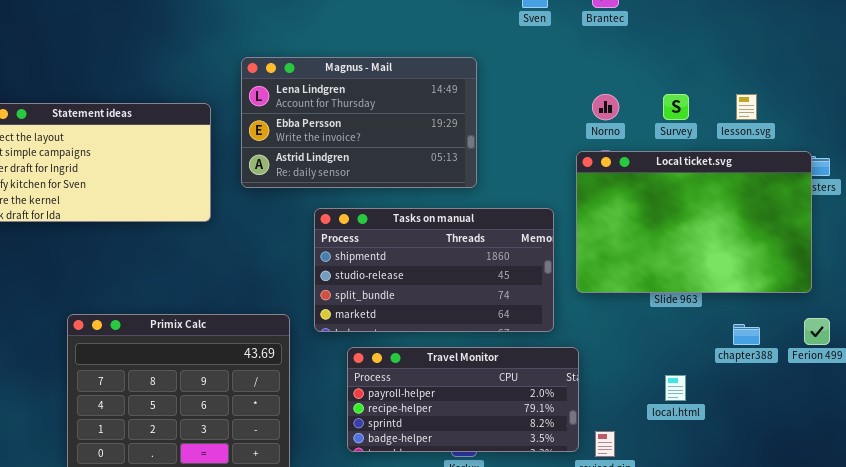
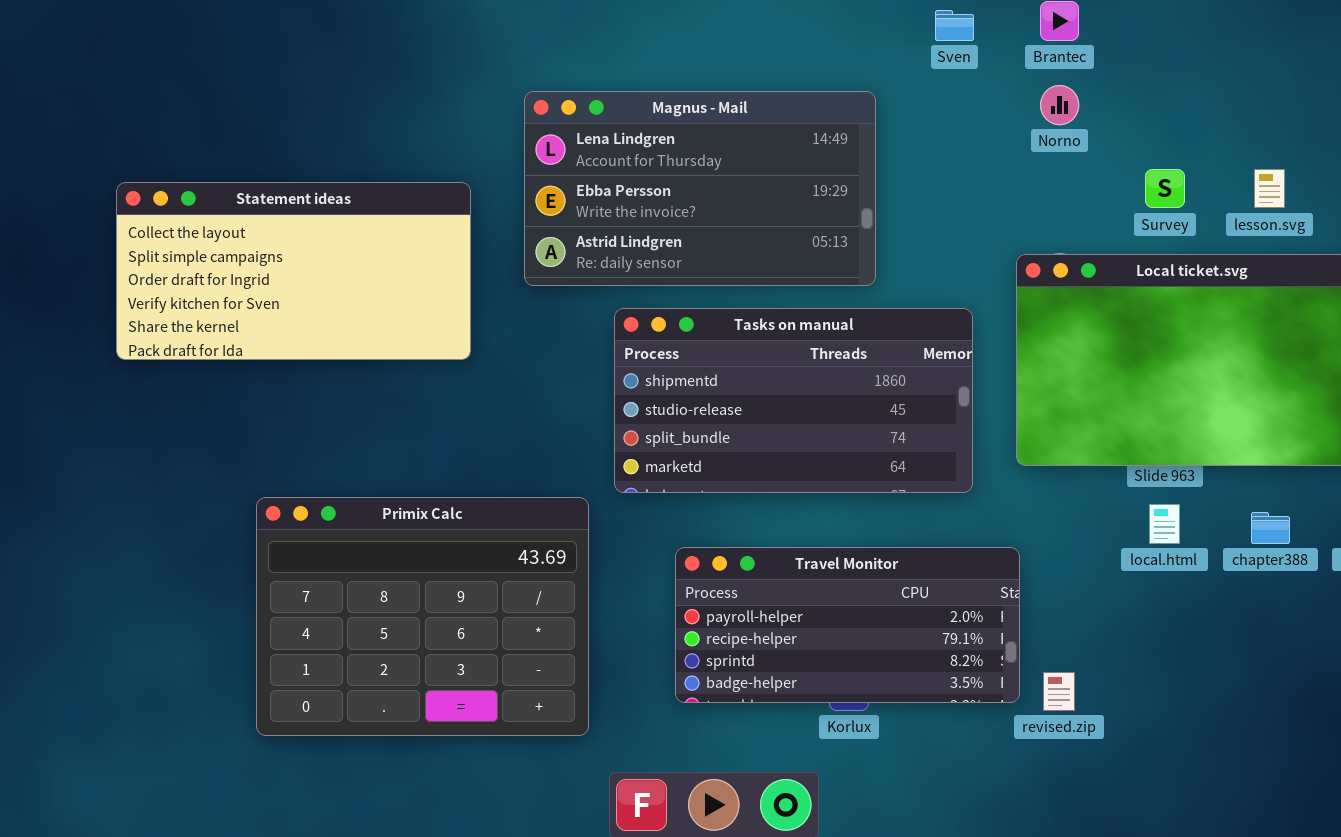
Magnus - Mail: [241,57,477,188] -> [524,91,876,286], moved
Norno: [592,94,619,120] -> [1040,85,1079,125], moved
Tasks on manual: [314,208,554,332] -> [614,308,973,493], moved
local.html: [665,375,686,401] -> [1149,504,1180,544], moved

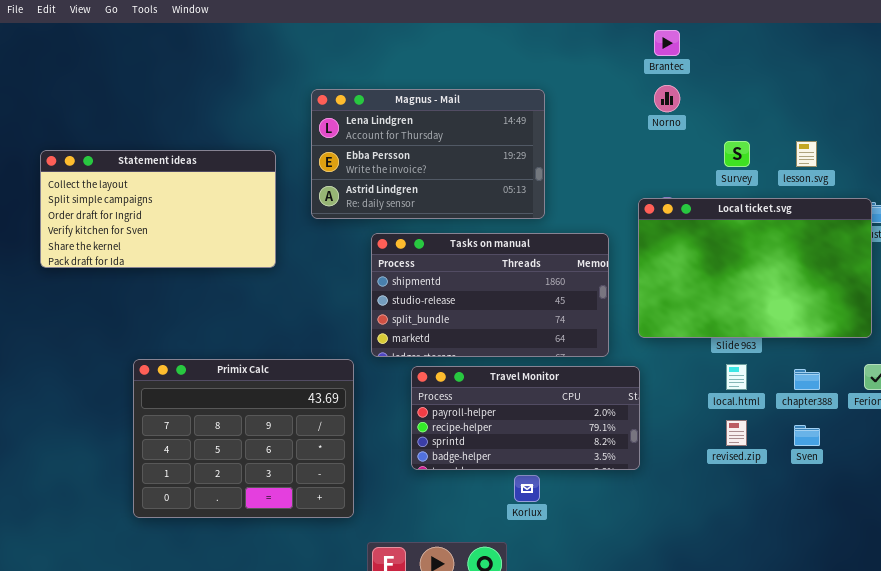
Sven: [935,10,974,41] -> [794,425,820,446], moved
Travel Monitor: [675,547,1020,703] -> [411,366,640,470], moved
revised.zip: [1043,672,1075,711] -> [726,420,747,446], moved

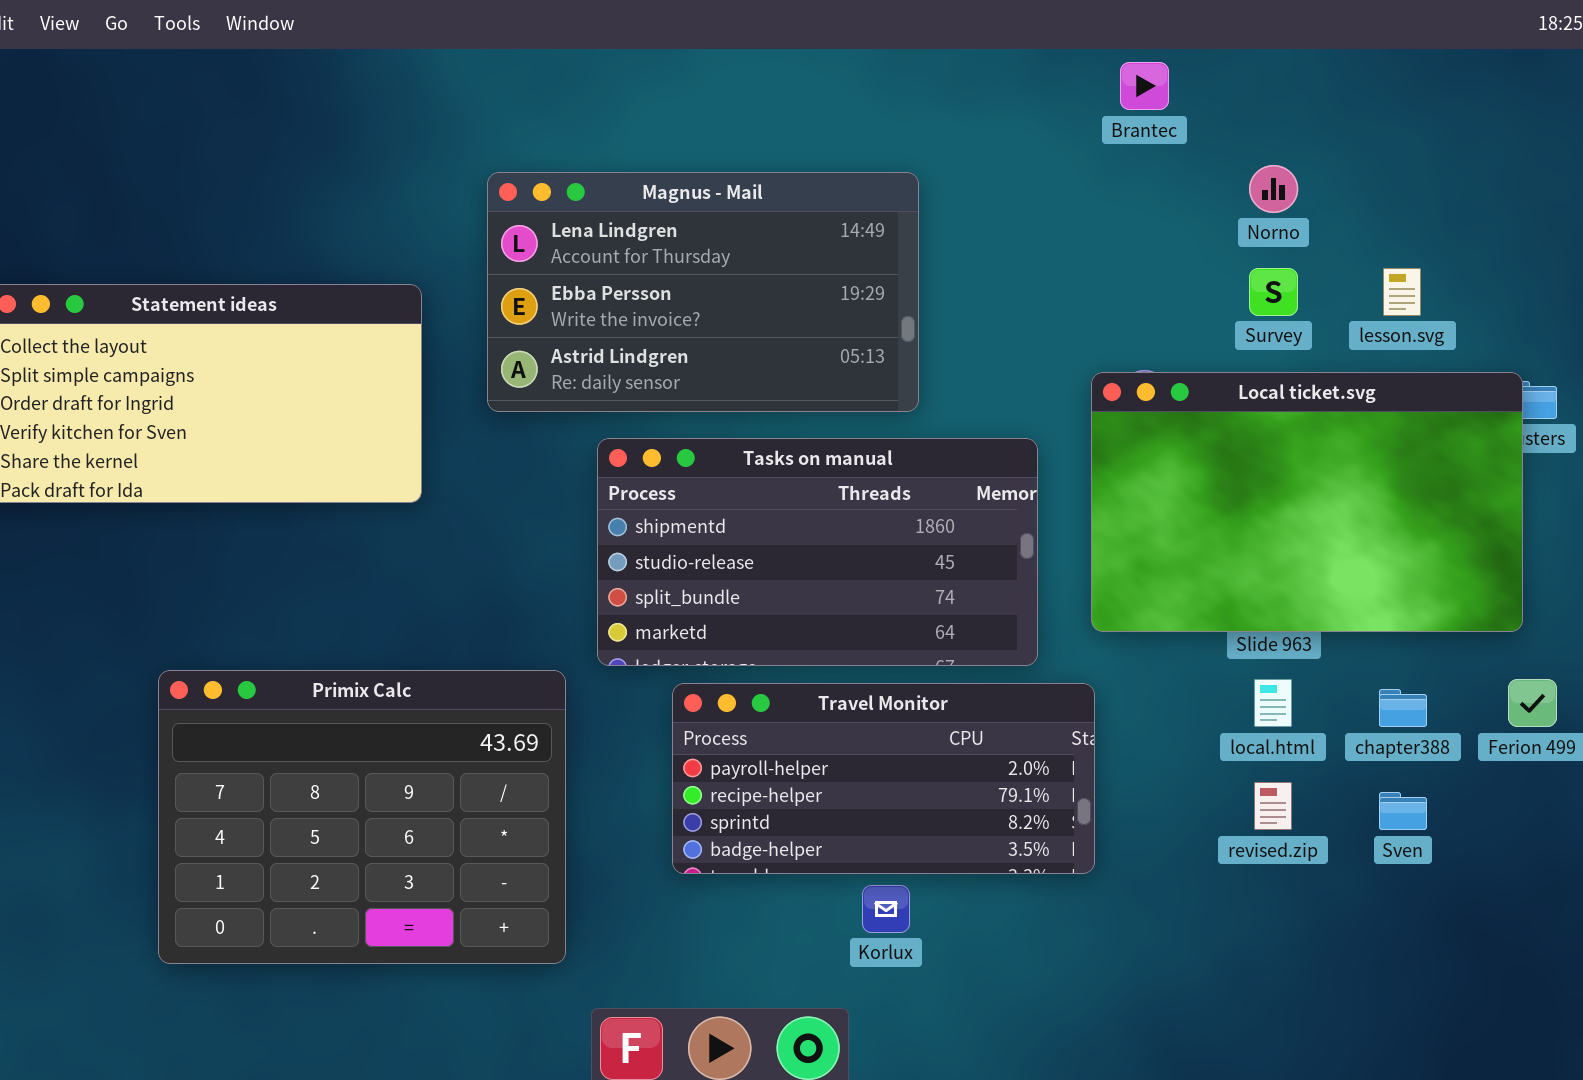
Norno: [654,85,680,112] -> [1249,165,1298,213], moved

